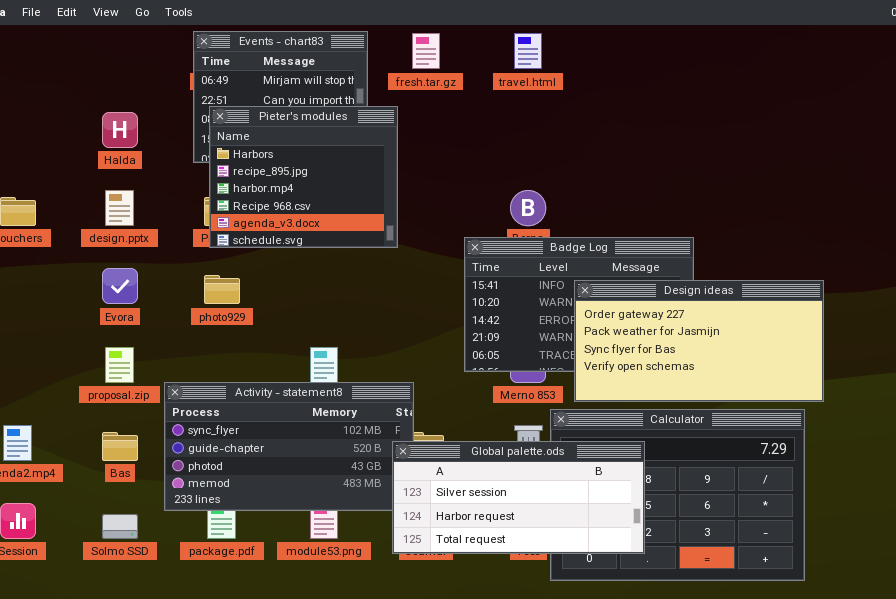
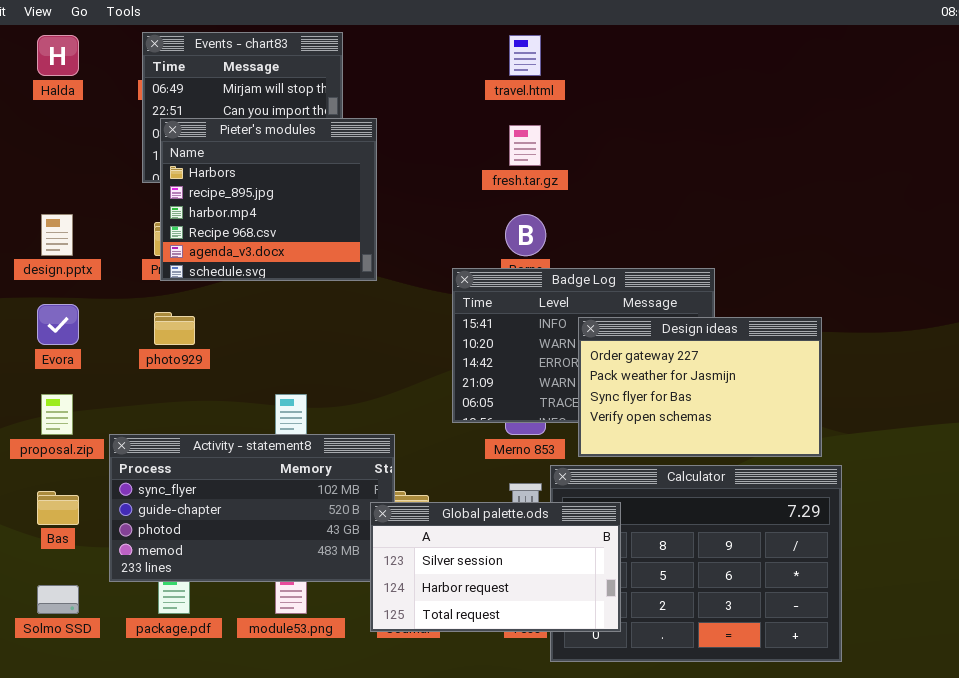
fresh.tar.gz: [412,33,440,69] -> [509,125,541,166], moved
Halda: [102,112,138,148] -> [37,35,79,76], moved
Design ideas: [574,280,824,402] -> [578,317,822,457], resized
Global palette.ods: [392,441,645,554] -> [370,502,621,632], resized

